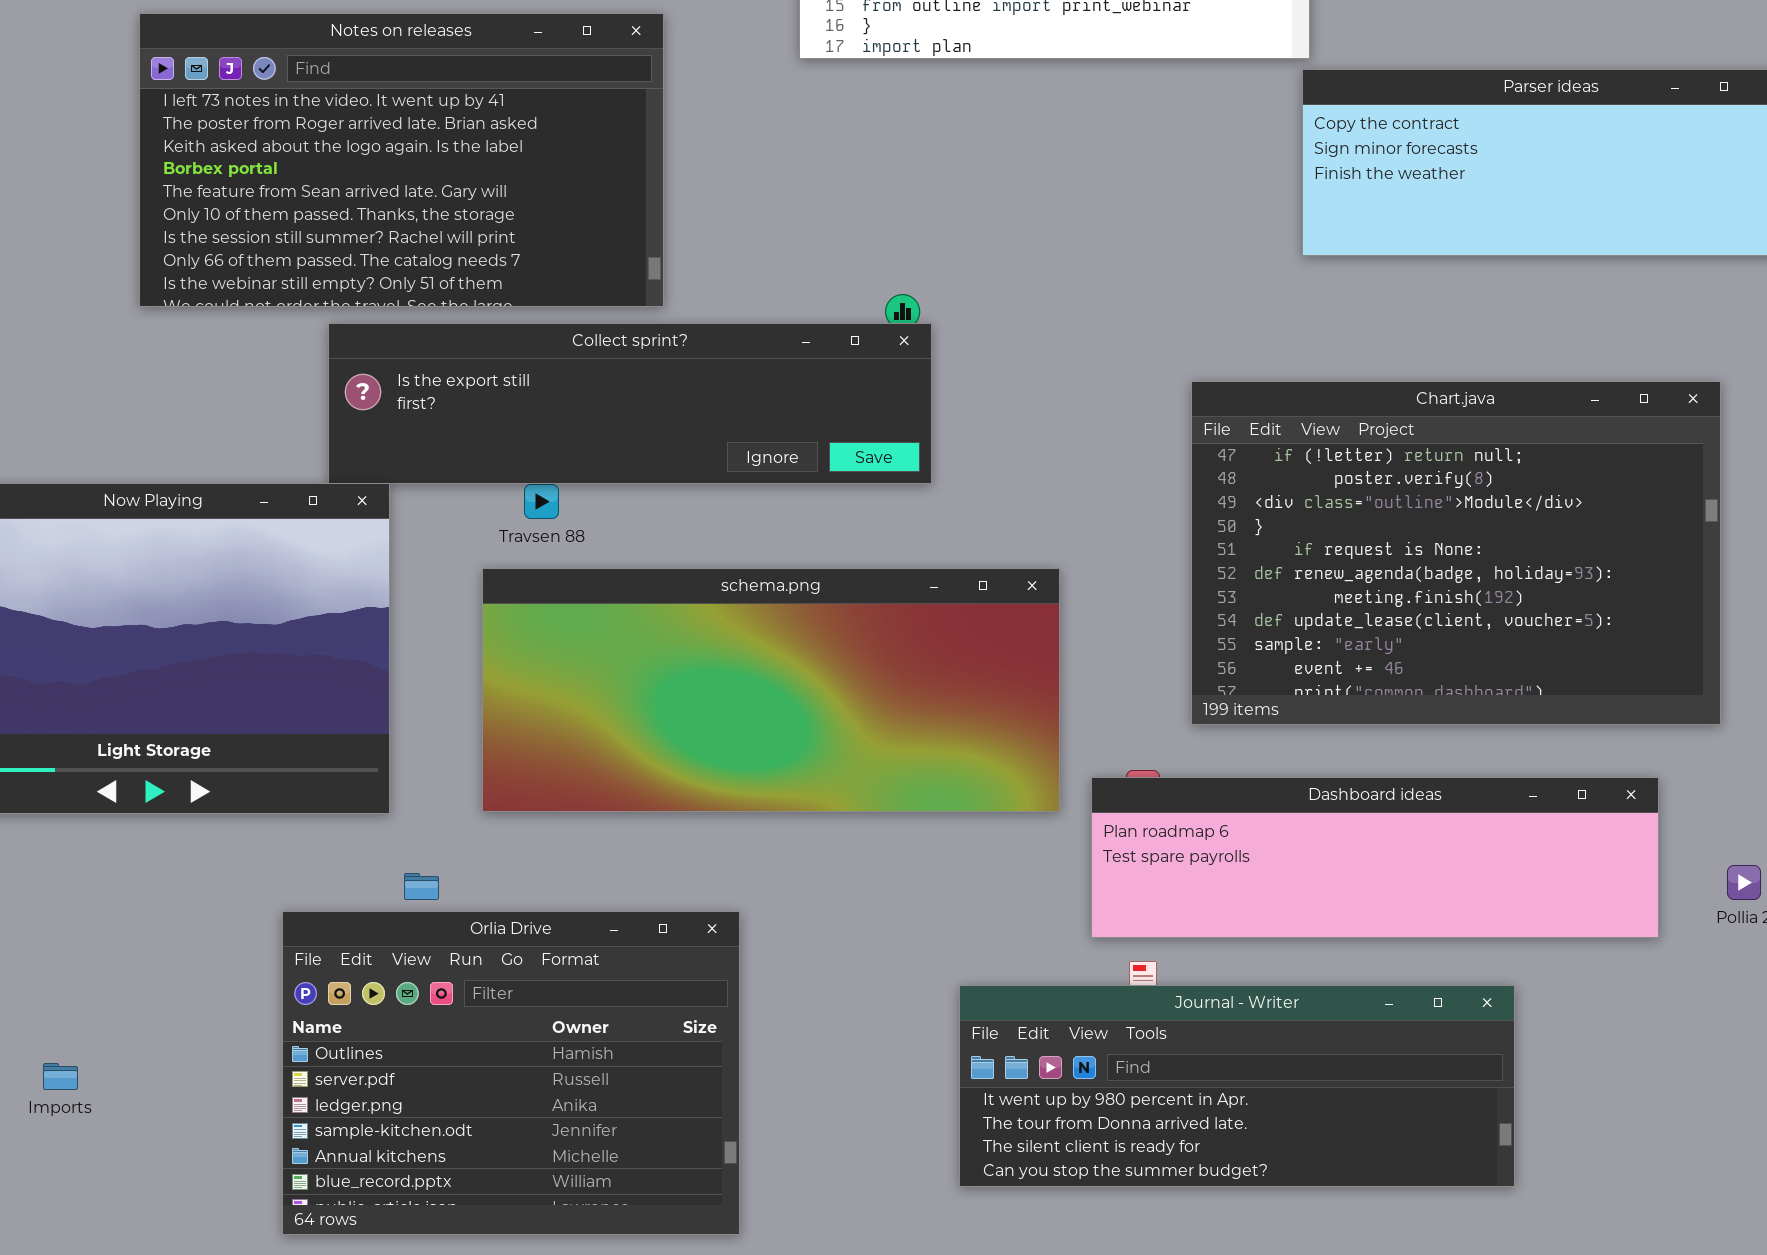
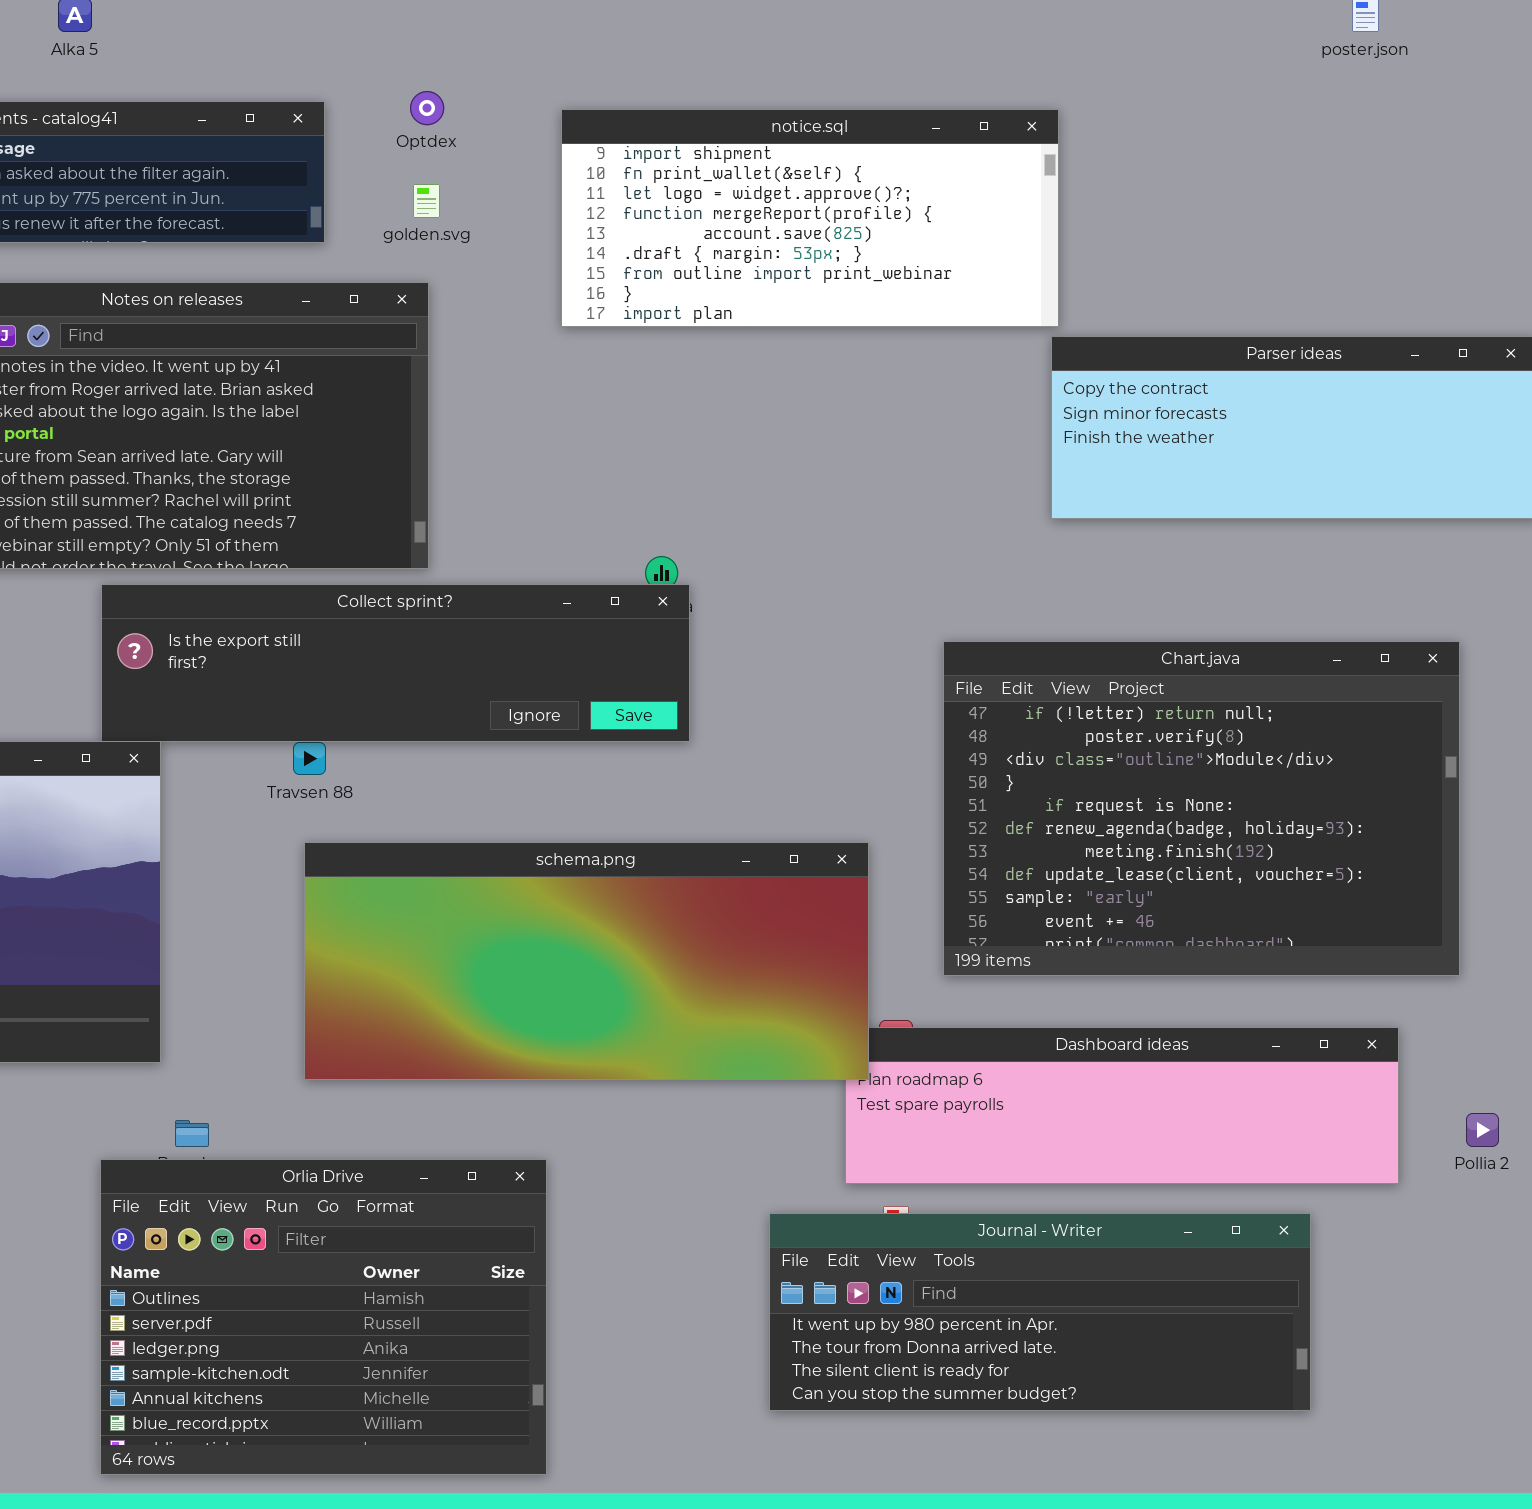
schema.png: [482,568,1060,812] -> [304,842,869,1080], moved
Orlia Drive: [282,911,740,1235] -> [100,1159,547,1475], moved
Journal - Writer: [959,985,1515,1187] -> [769,1213,1311,1411], moved

